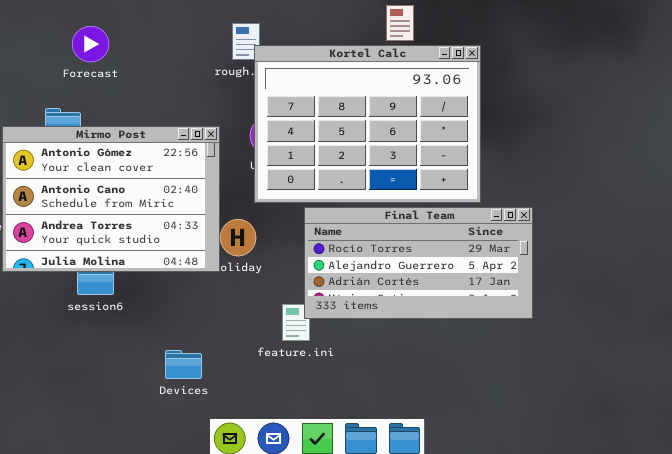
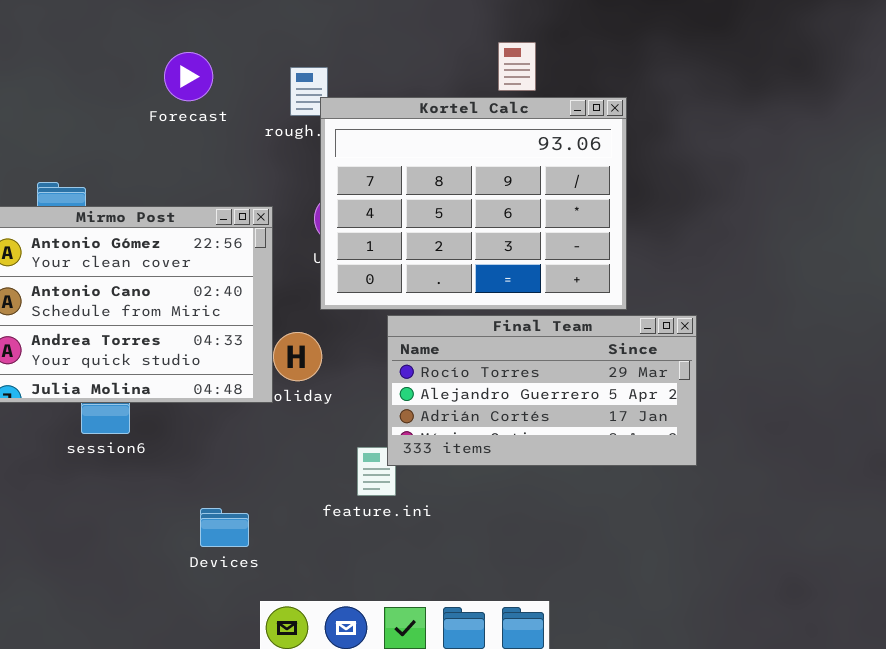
Forecast: [72,26,109,62] -> [164,52,213,101], moved

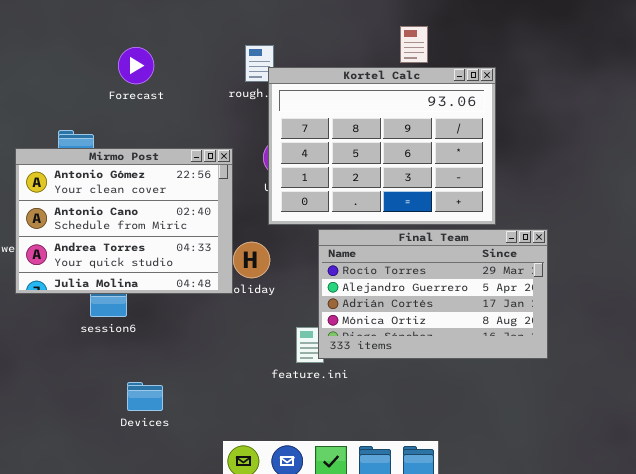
Forecast: [164,52,213,101] -> [118,47,154,84], moved
Final Team: [387,315,697,466] -> [318,229,548,359], resized
Devices: [200,508,249,547] -> [127,382,163,411], moved

